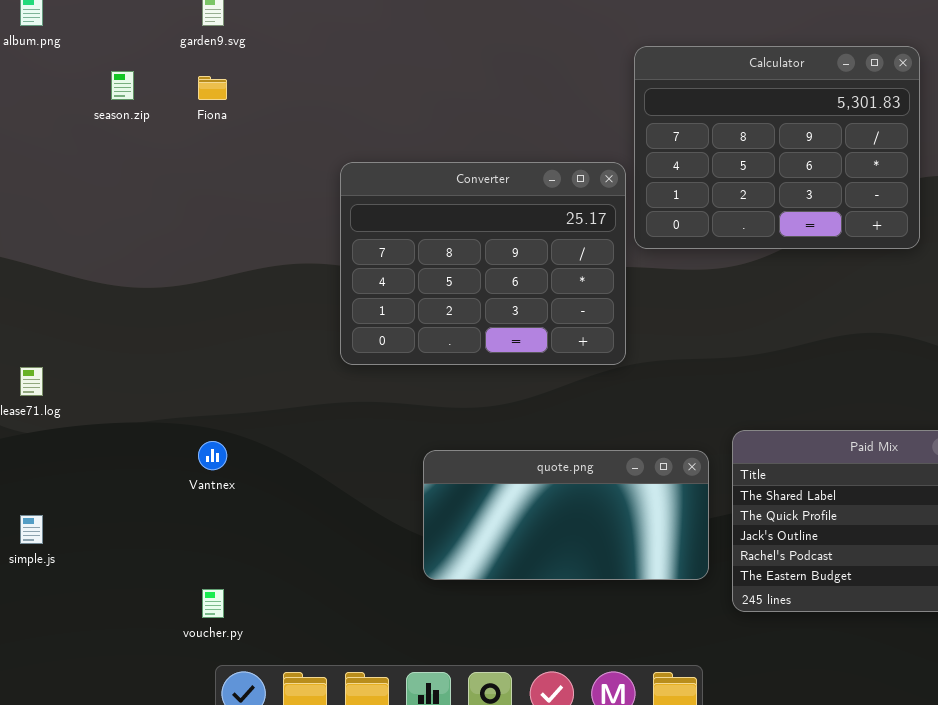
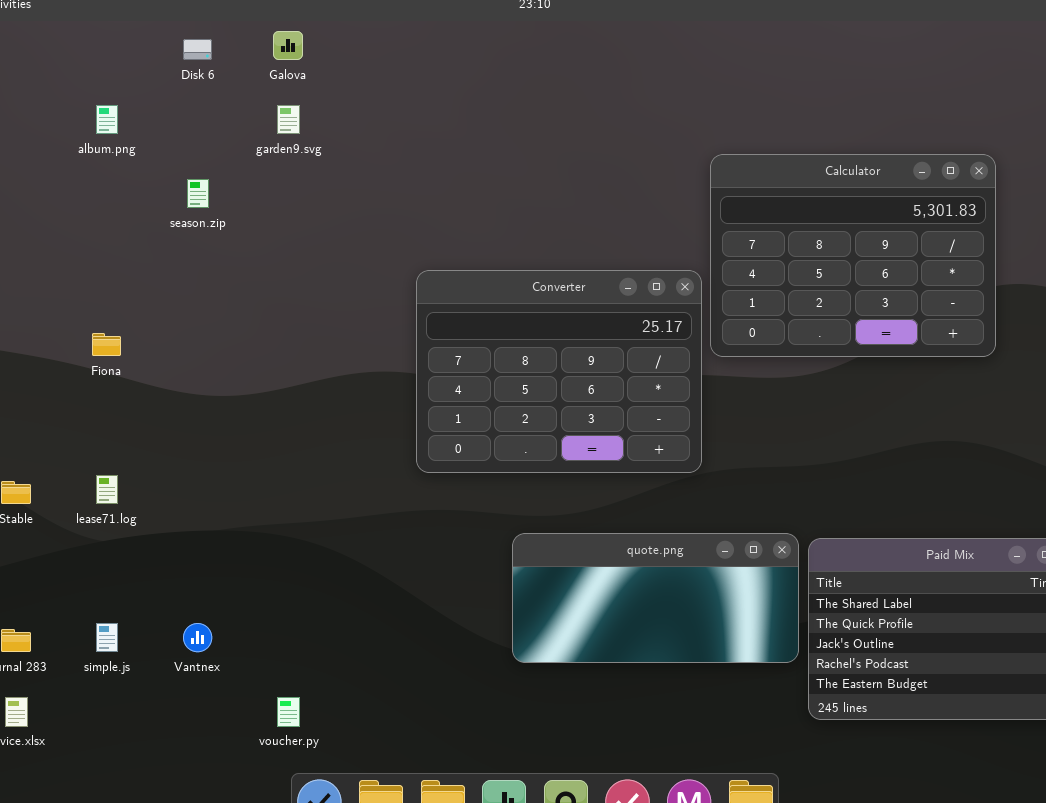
Fiona: [198,76,227,100] -> [92,333,121,356], moved
Vantnex: [198,441,227,470] -> [183,623,212,652], moved
quote.png: [423,450,709,580] -> [512,533,799,663], moved

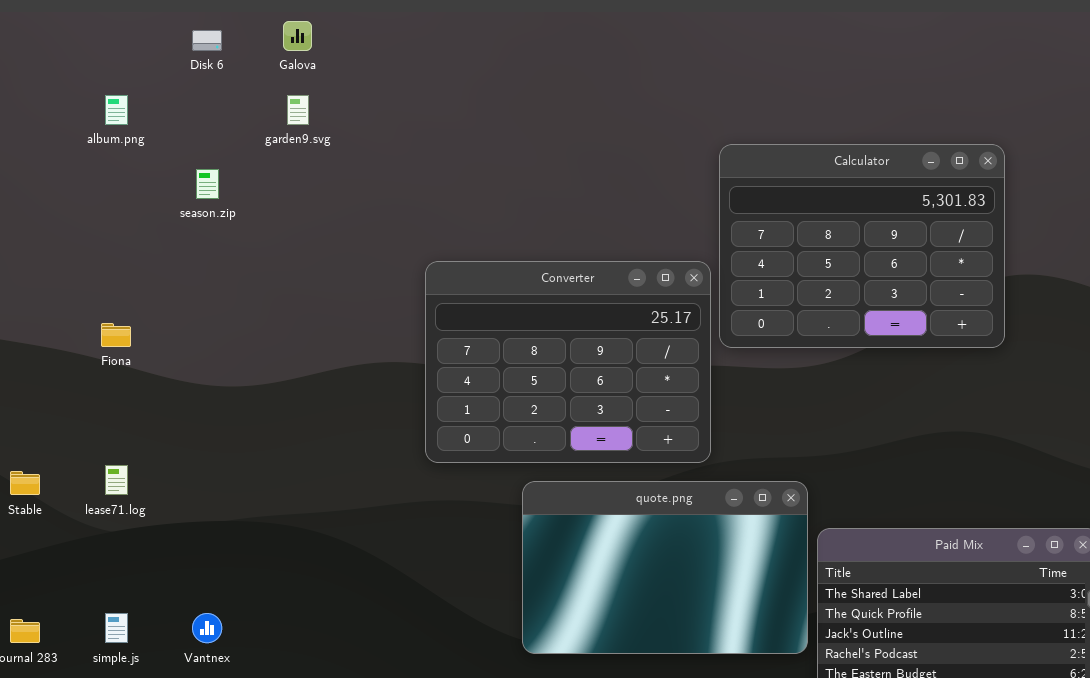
quote.png: [512,533,799,663] -> [522,481,808,654], resized

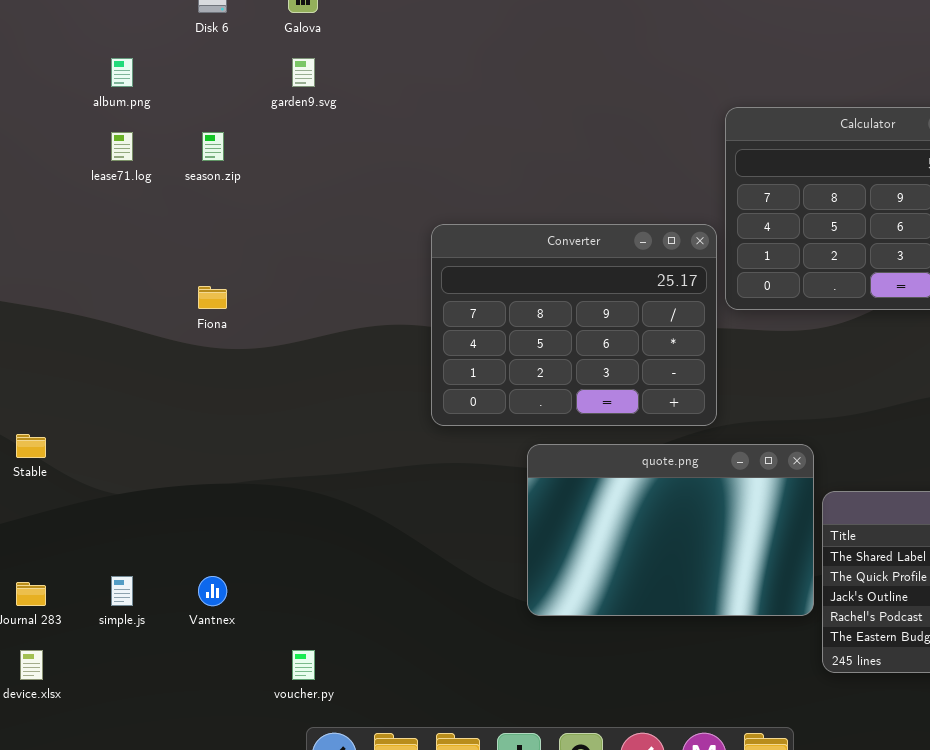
Fiona: [101,323,131,347] -> [198,286,227,309], moved
lease71.log: [105,465,128,495] -> [111,132,133,161], moved

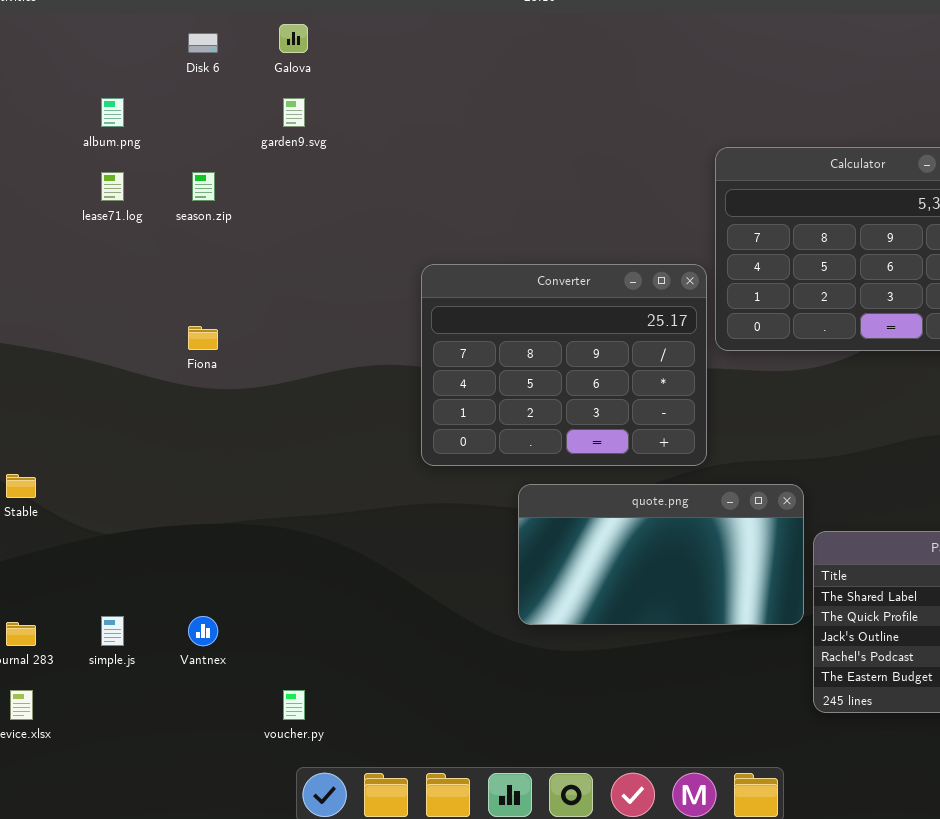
quote.png: [527,444,814,616] -> [518,484,804,625], resized

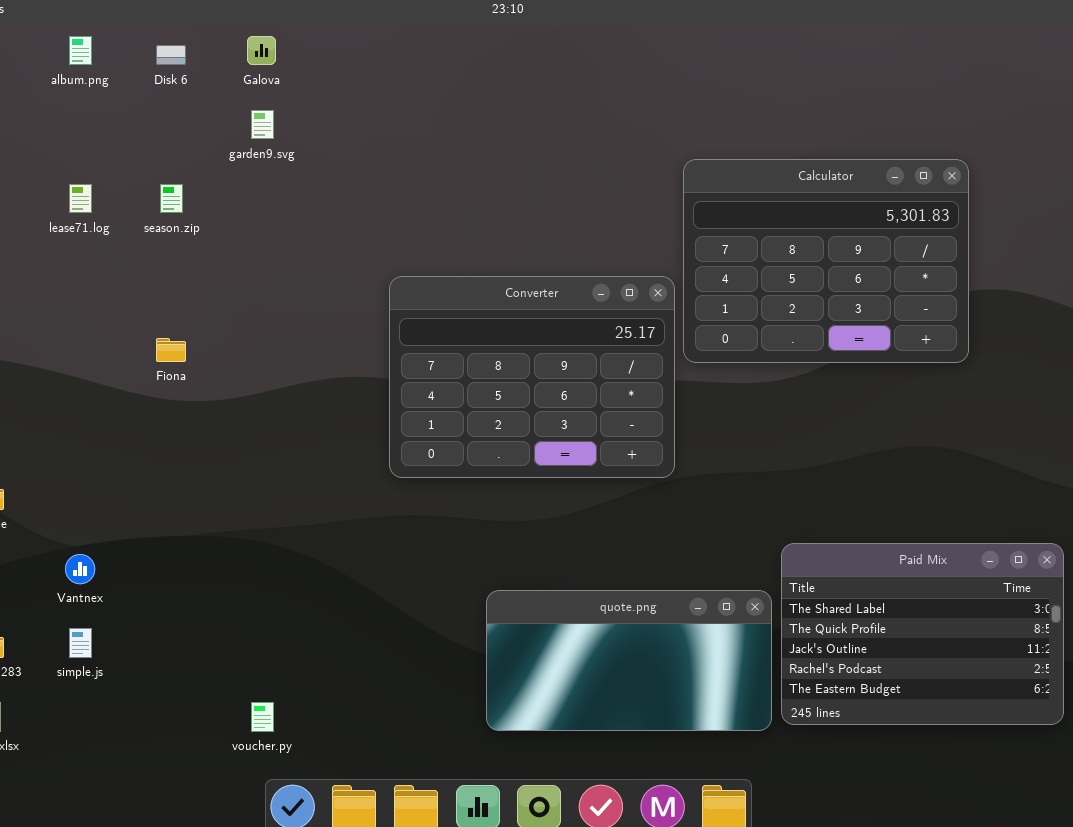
album.png: [101,98,124,127] -> [69,36,92,65], moved
quote.png: [518,484,804,625] -> [486,590,772,731], moved
Vantnex: [188,616,218,646] -> [65,554,95,584], moved

